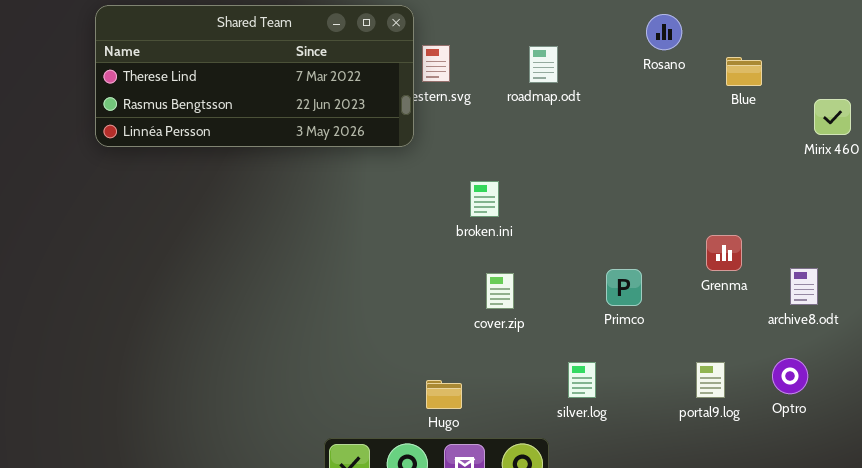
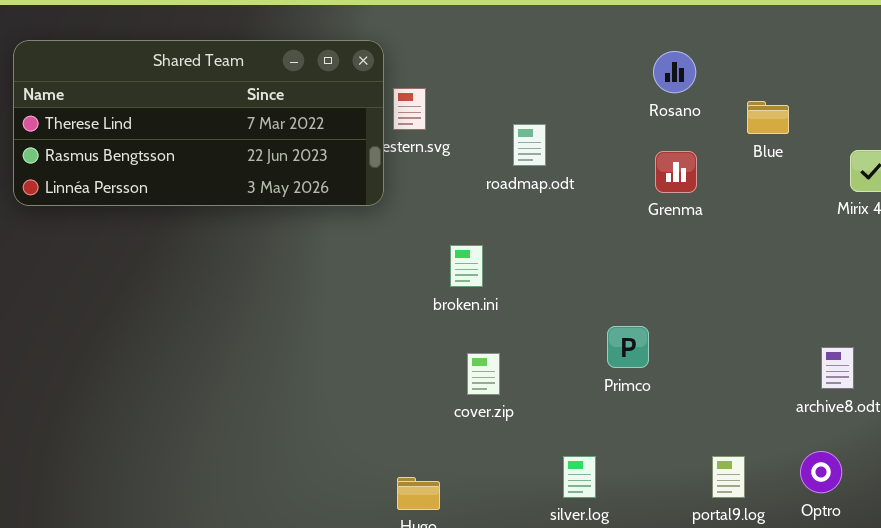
roadmap.odt: [529,46,558,83] -> [513,124,546,166], moved
Grenma: [706,235,742,271] -> [655,151,697,193], moved
Primco: [606,269,642,306] -> [607,326,649,368], moved

